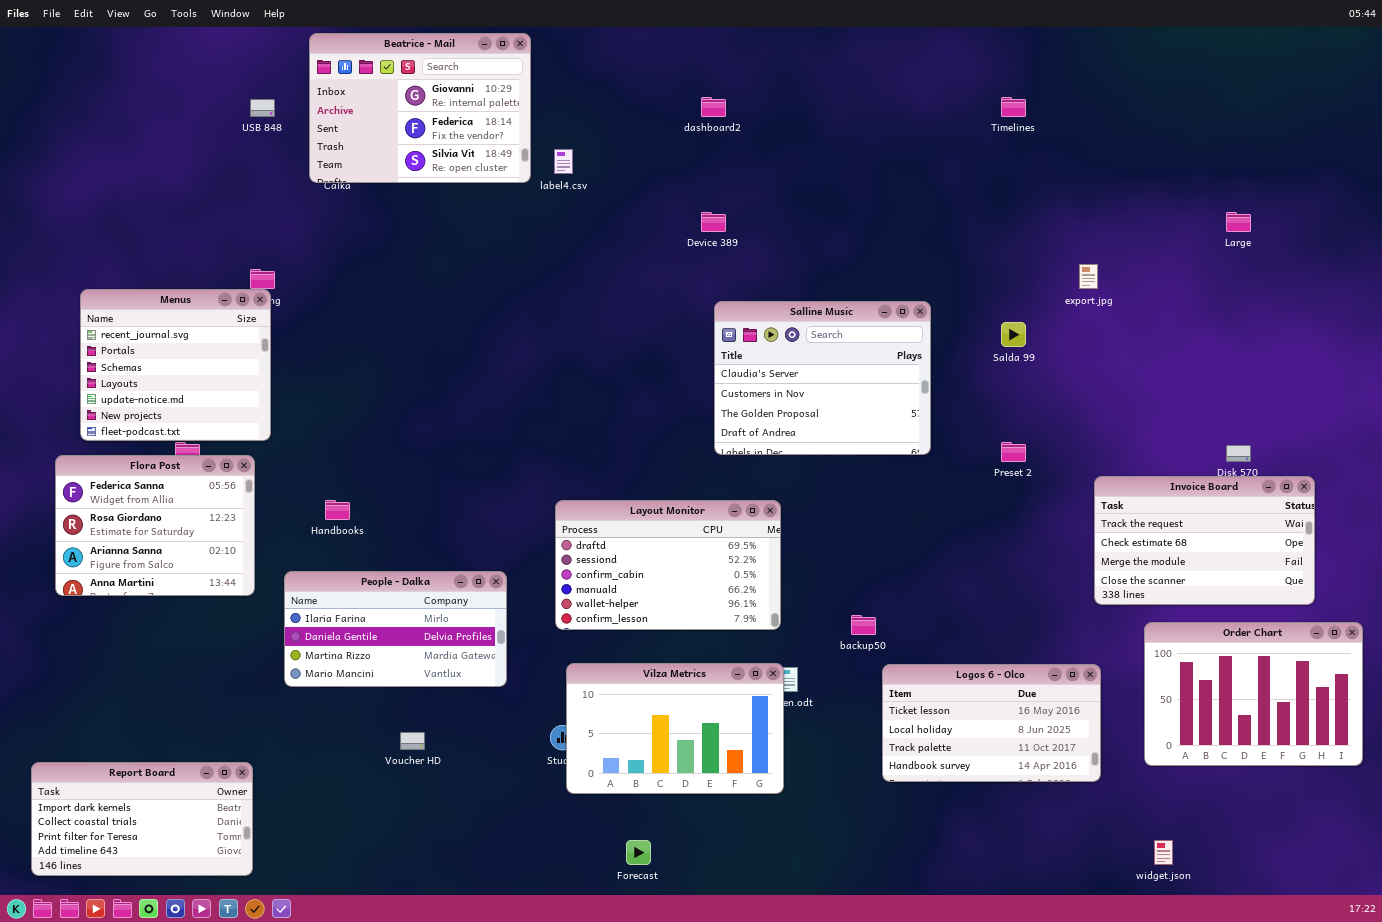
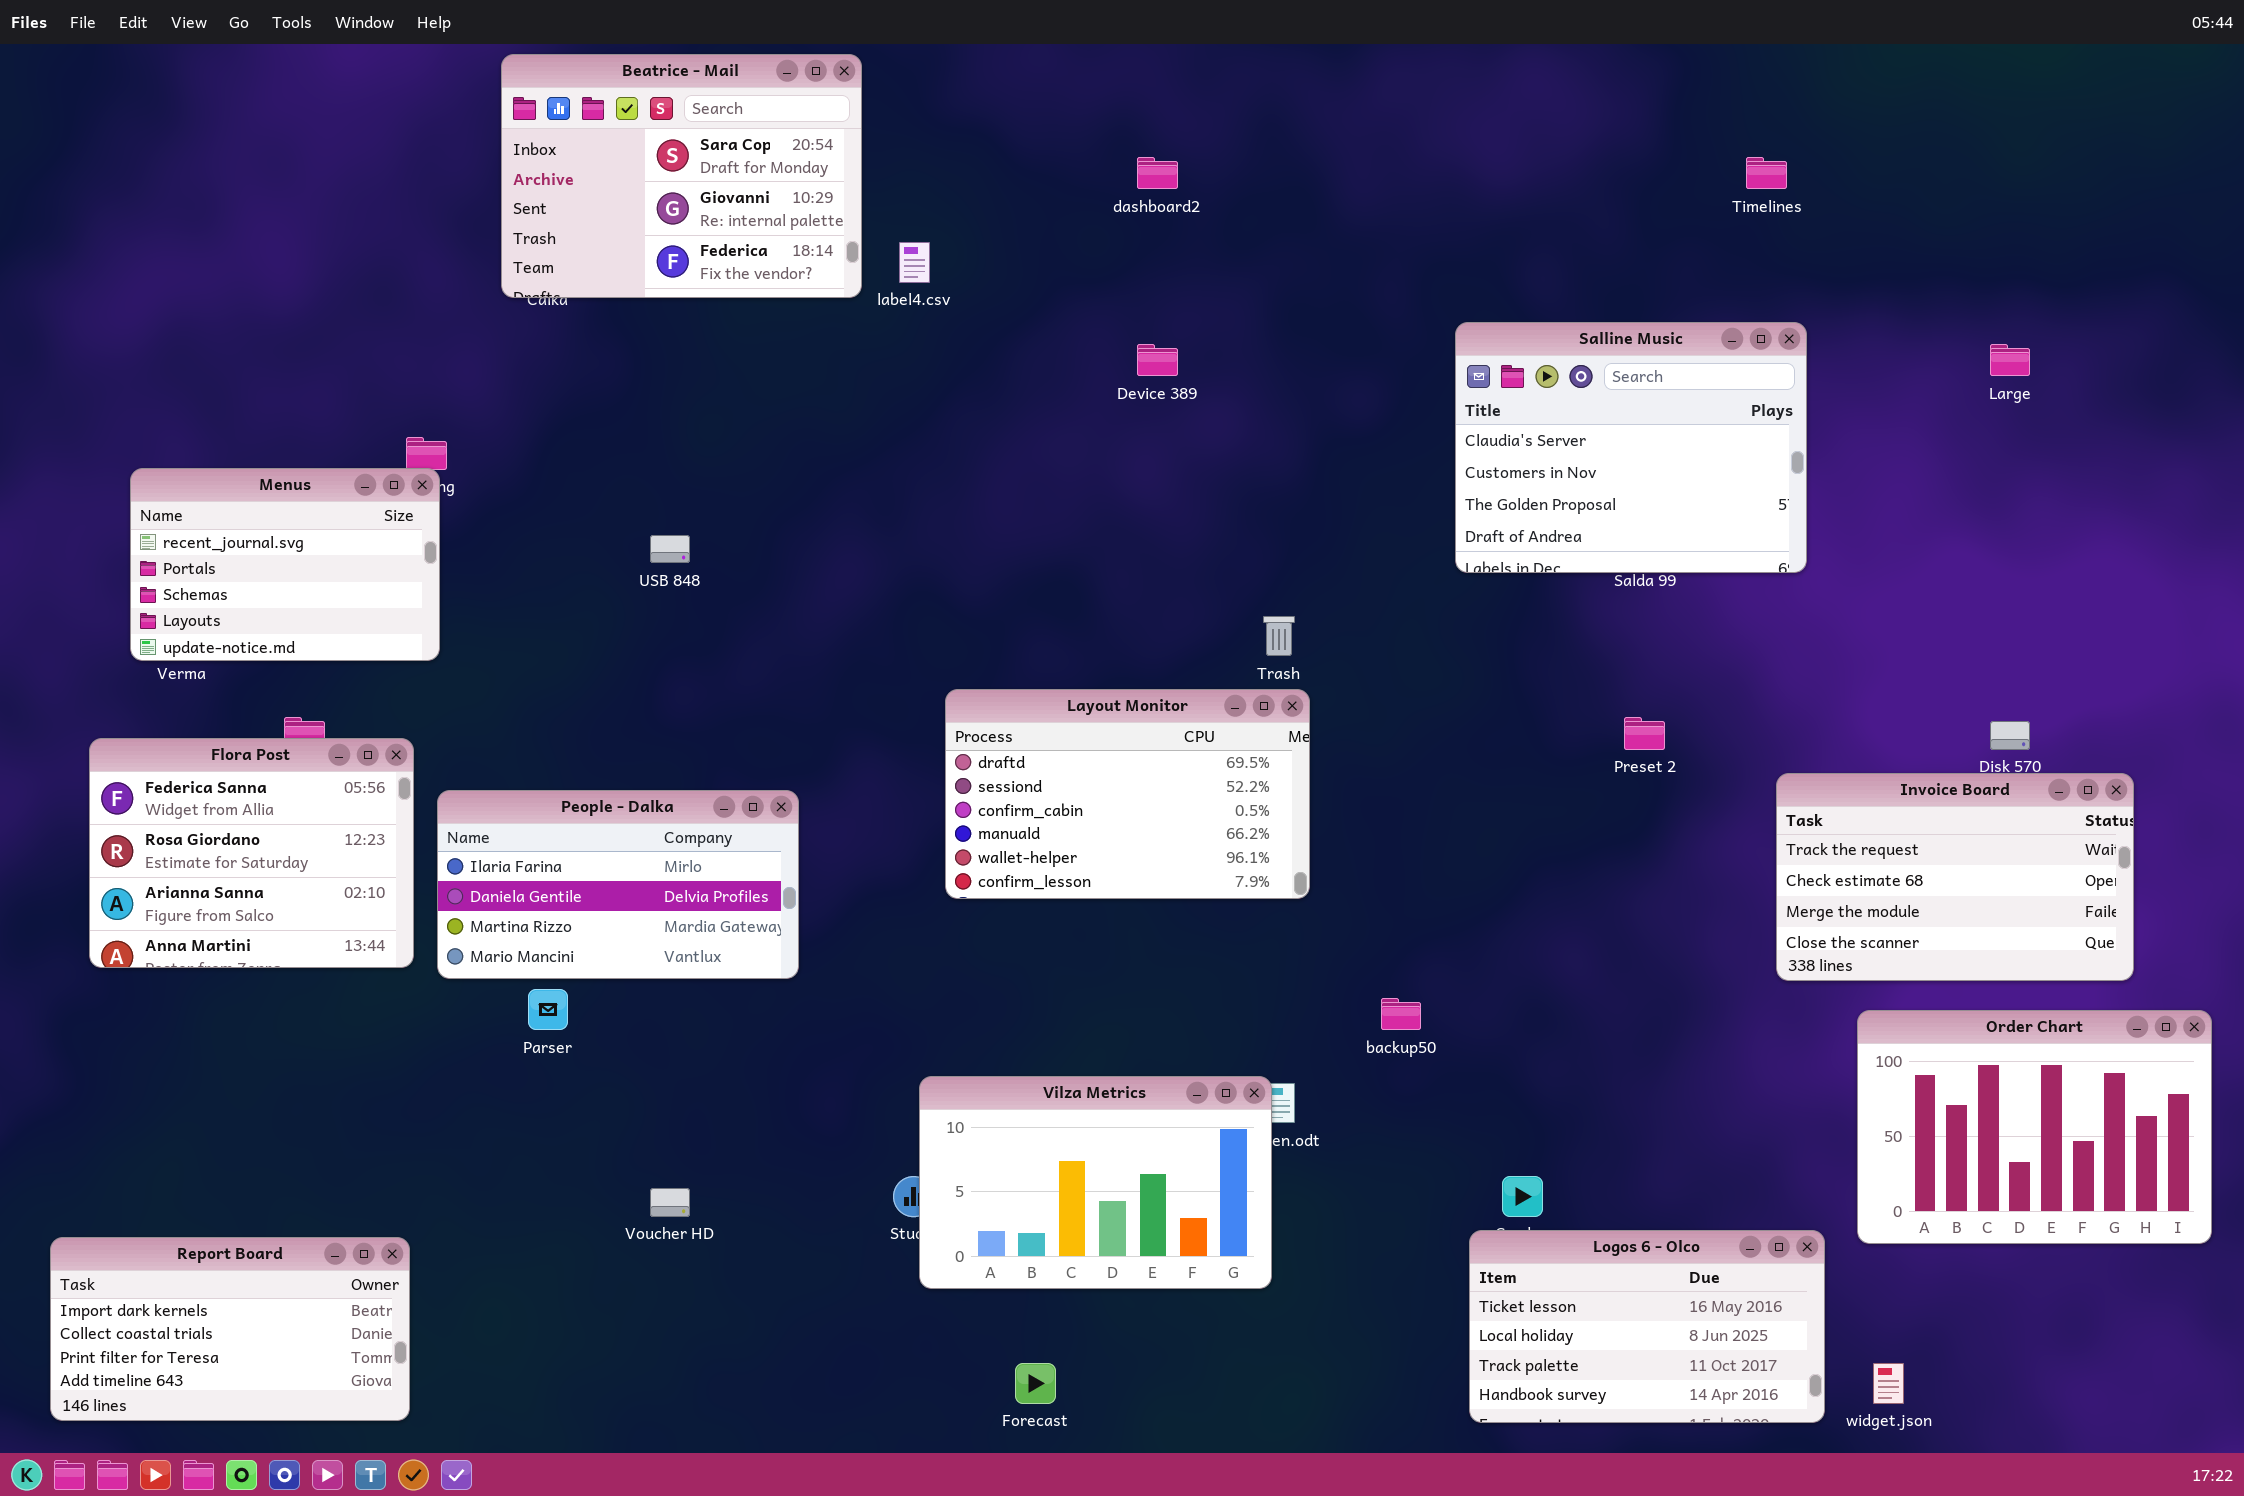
Beatrice - Mail: [309,33,531,183] -> [501,54,862,298], scrolled up 1 row
Timelines: [1001,97,1026,117] -> [1746,157,1787,189], moved
USB 848: [250,99,275,117] -> [650,535,690,563], moved
Menus: [80,289,271,441] -> [130,468,440,661], resized
Salline Music: [714,301,931,455] -> [1455,322,1807,573], moved
Layout Monitor: [555,500,781,630] -> [945,689,1310,899], moved
People - Dalka: [284,571,507,687] -> [437,790,799,979], moved
Logos 6 - Olco: [882,664,1101,782] -> [1469,1230,1825,1423], moved

